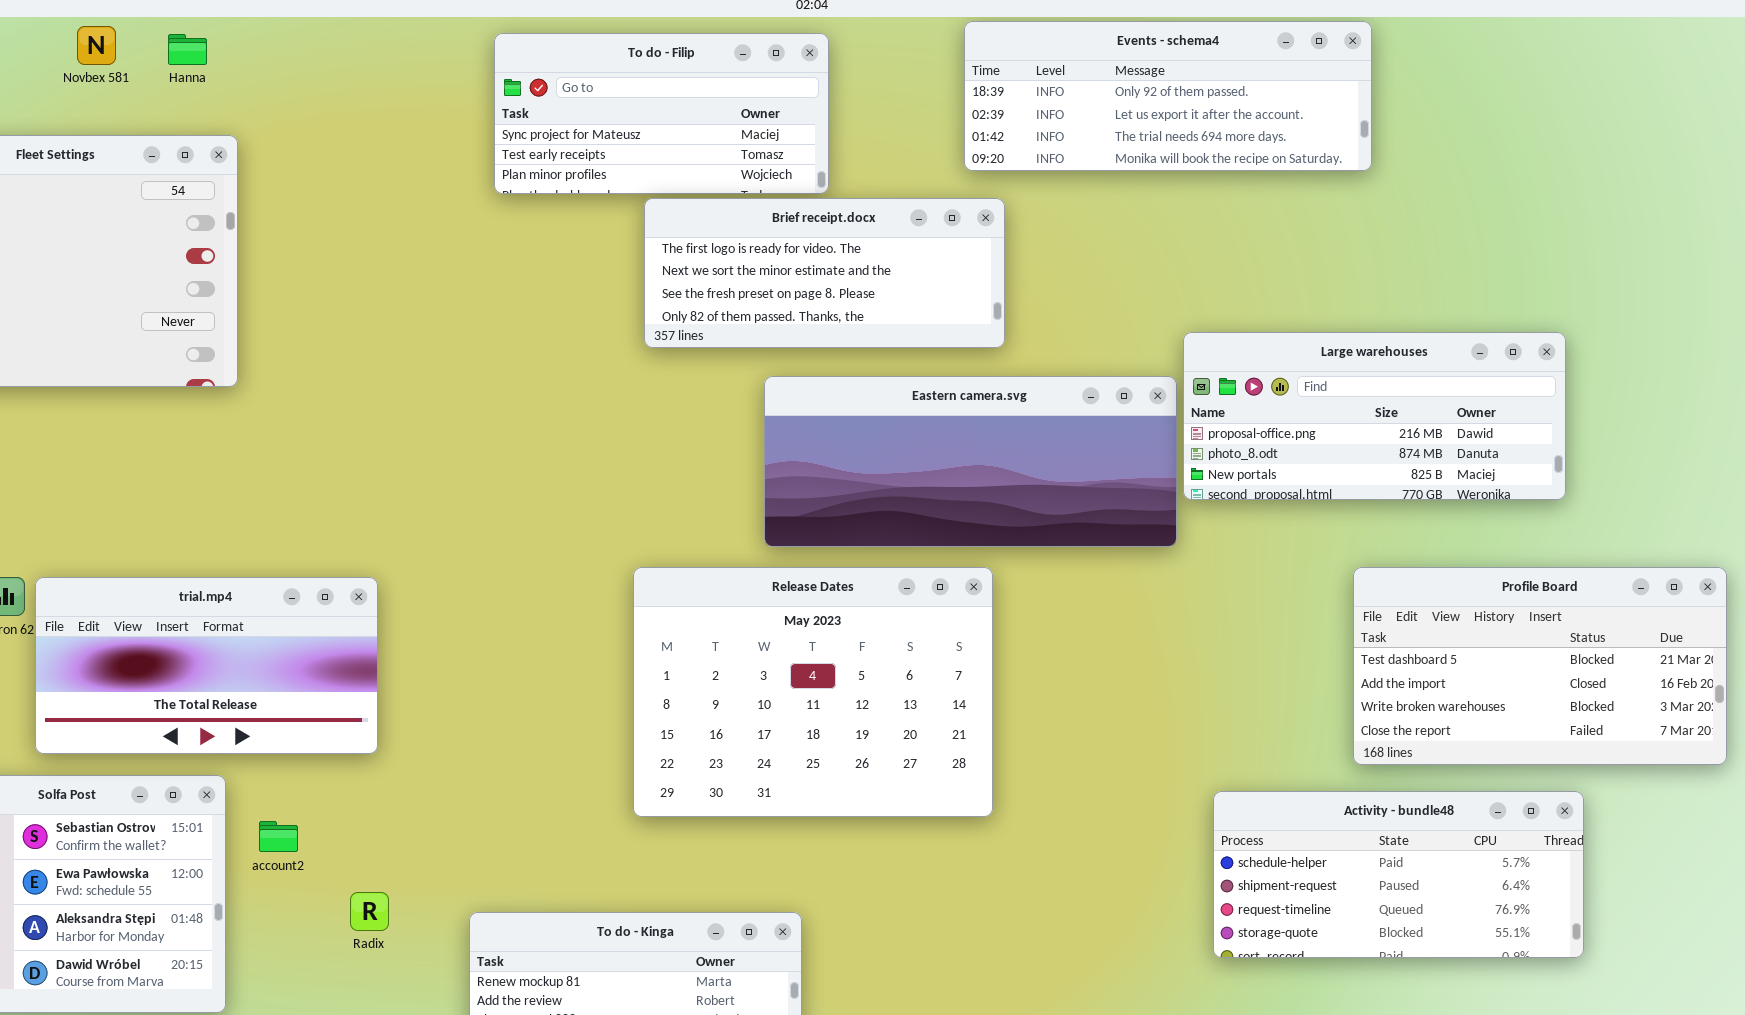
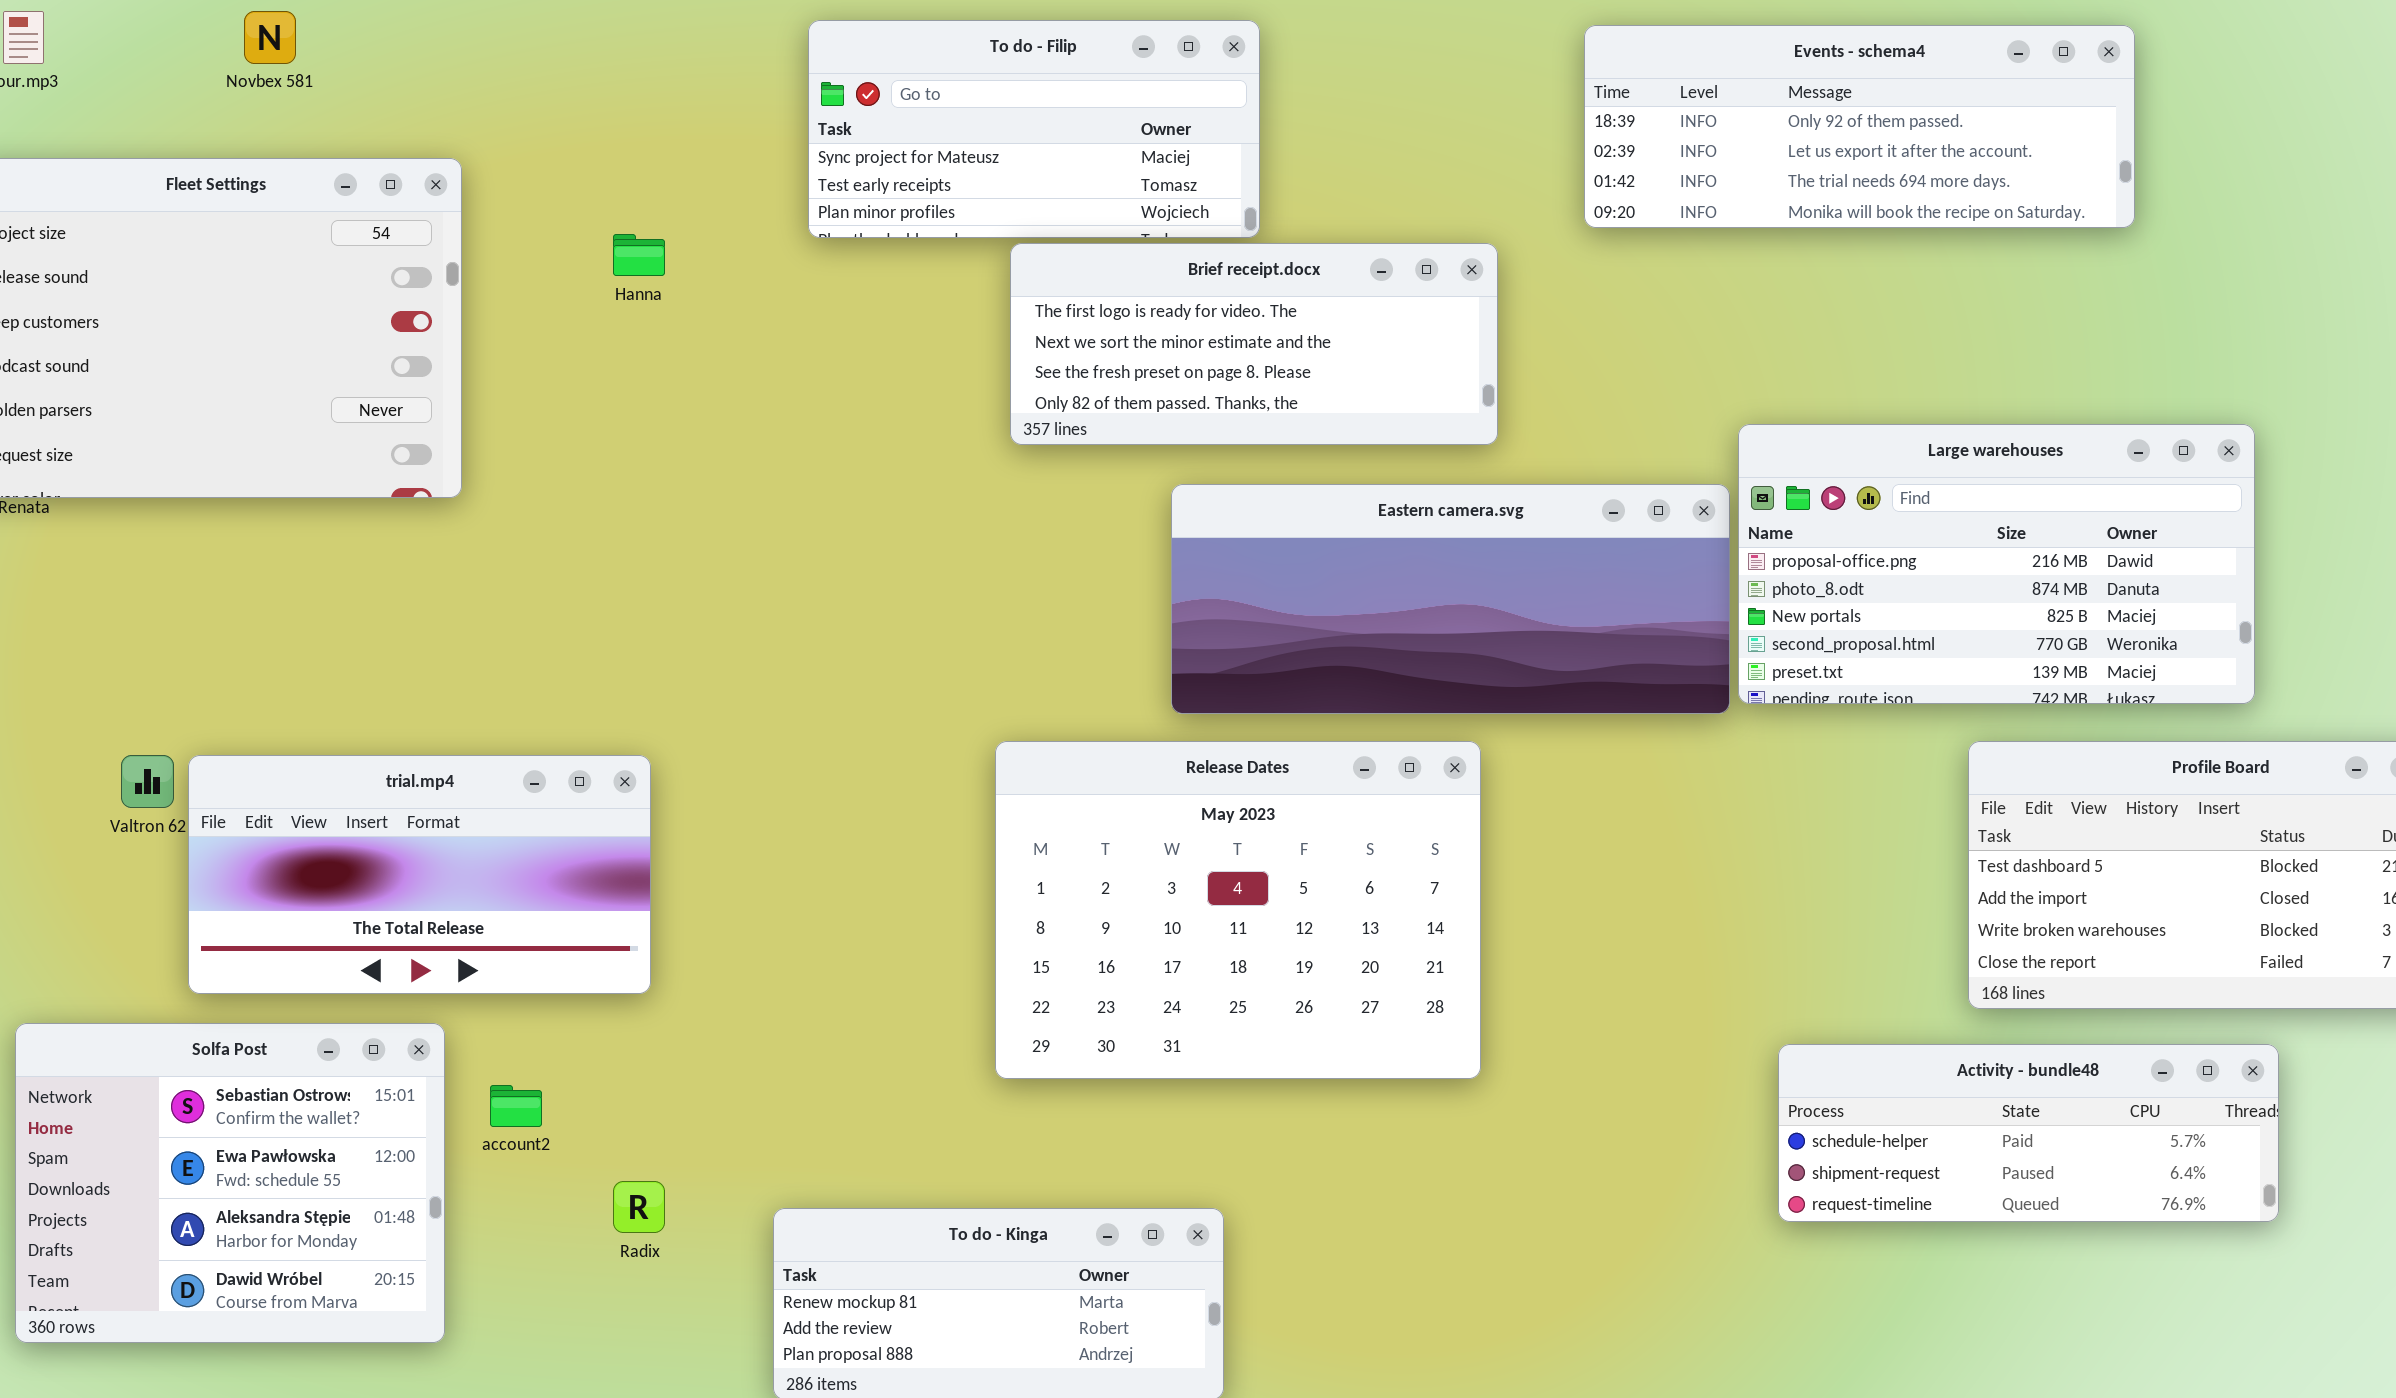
Events - schema4: [964,21,1372,171] -> [1584,25,2135,228], moved
Hanna: [168,34,207,65] -> [613,234,665,276], moved
Large warehouses: [1183,332,1566,500] -> [1738,424,2255,704], resized
Activity - bundle48: [1213,791,1584,958] -> [1778,1044,2279,1222], resized

